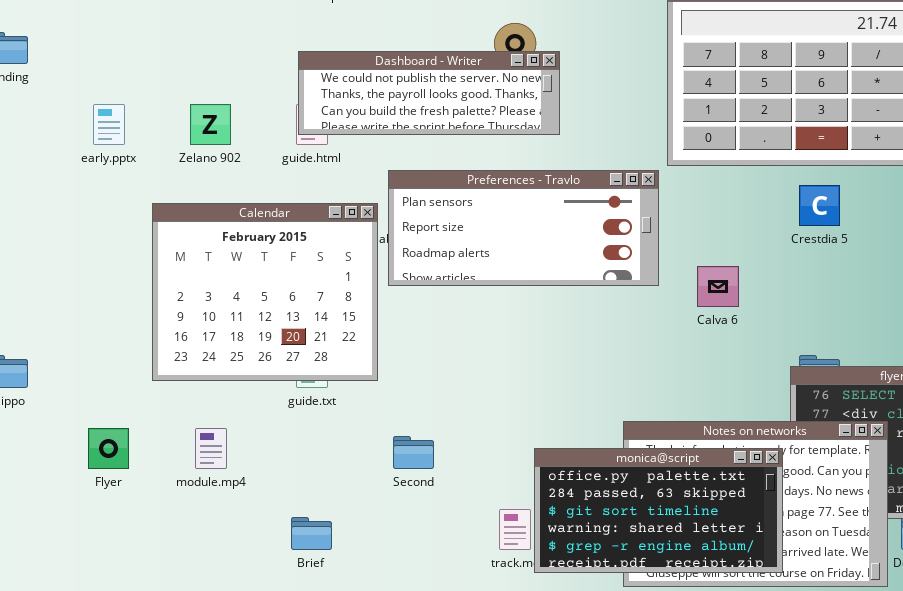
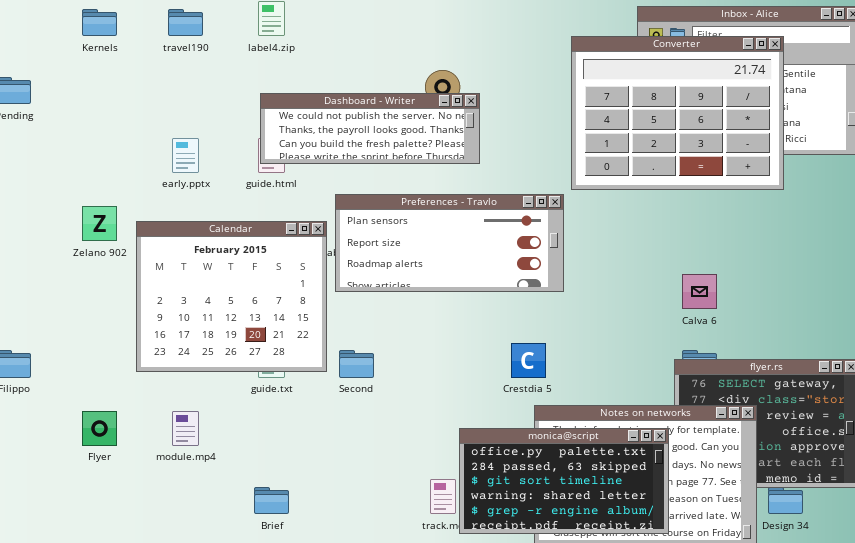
early.pptx: [93,104,125,145] -> [172,138,199,173], moved
Zelano 902: [190,104,231,145] -> [82,206,117,241], moved
Crestdia 5: [799,185,840,226] -> [511,343,546,378], moved
Calva 6: [697,266,739,307] -> [682,274,717,309], moved
Second: [393,436,434,469] -> [339,350,374,378], moved

